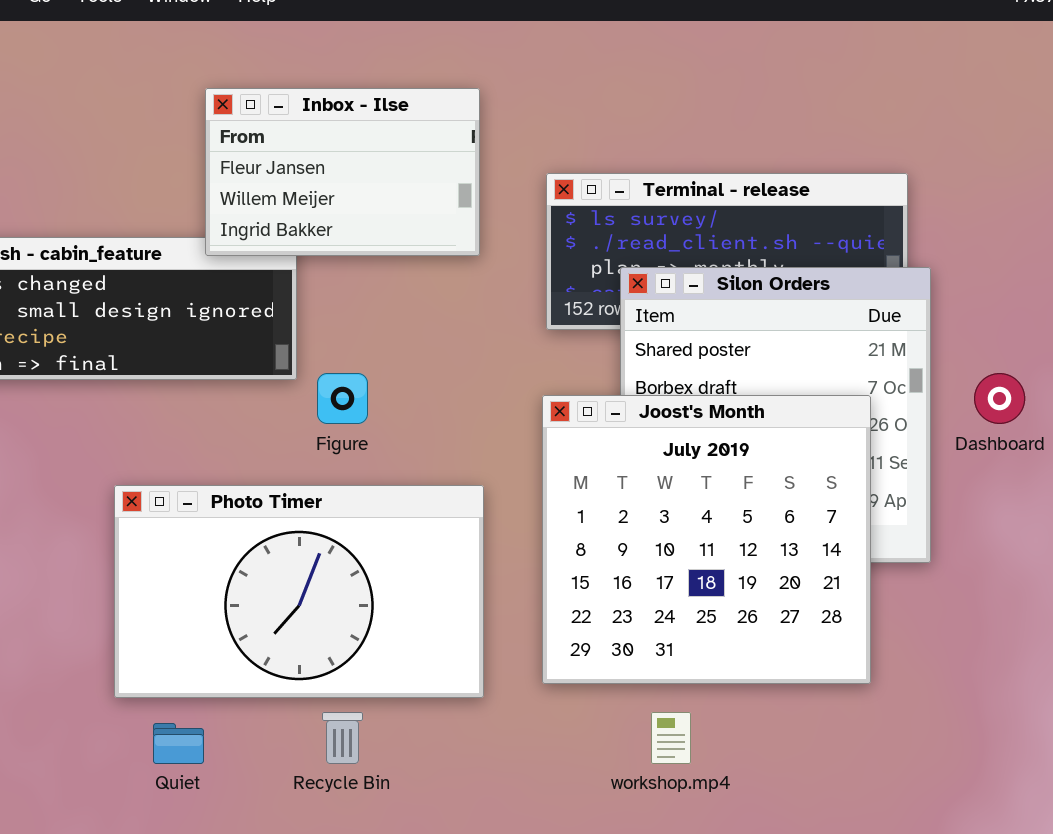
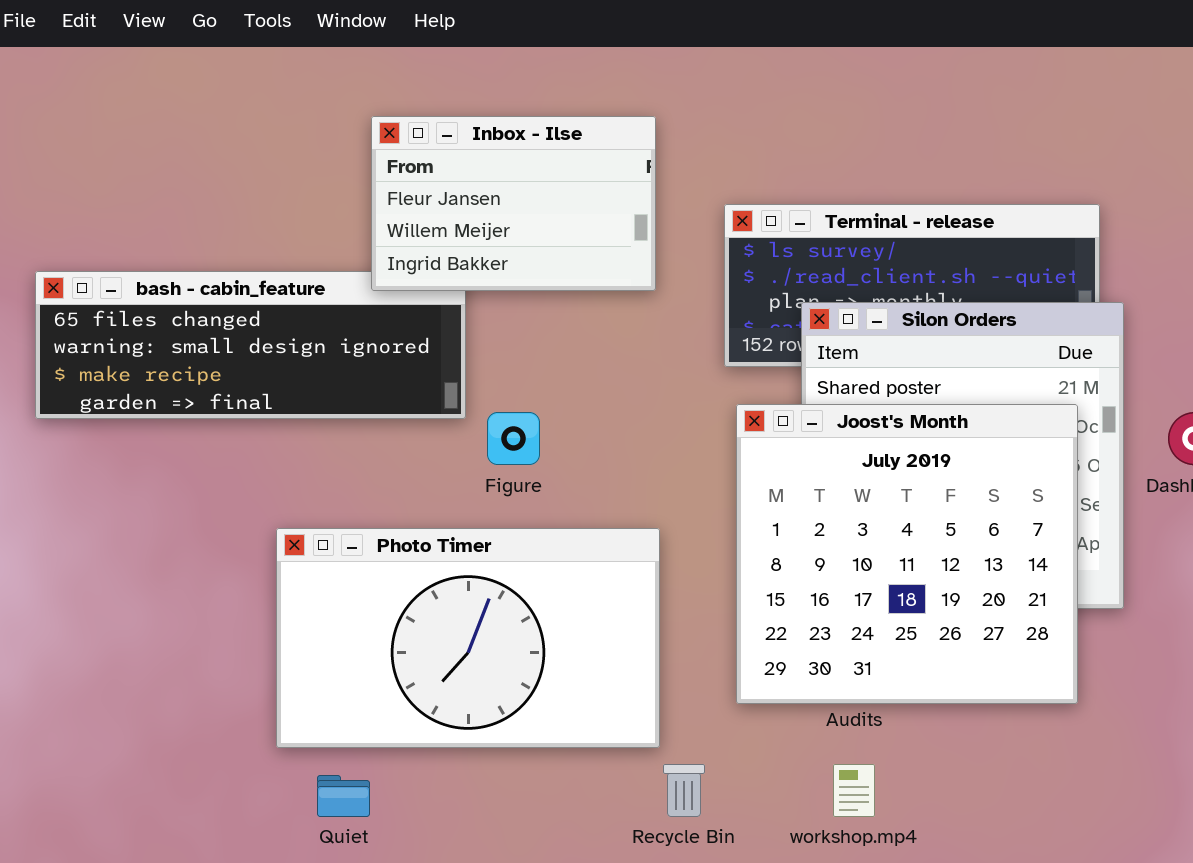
Joost's Month: [542,395,871,684] -> [736,404,1078,704], moved
Recycle Bin: [322,712,363,764] -> [663,764,705,817], moved

